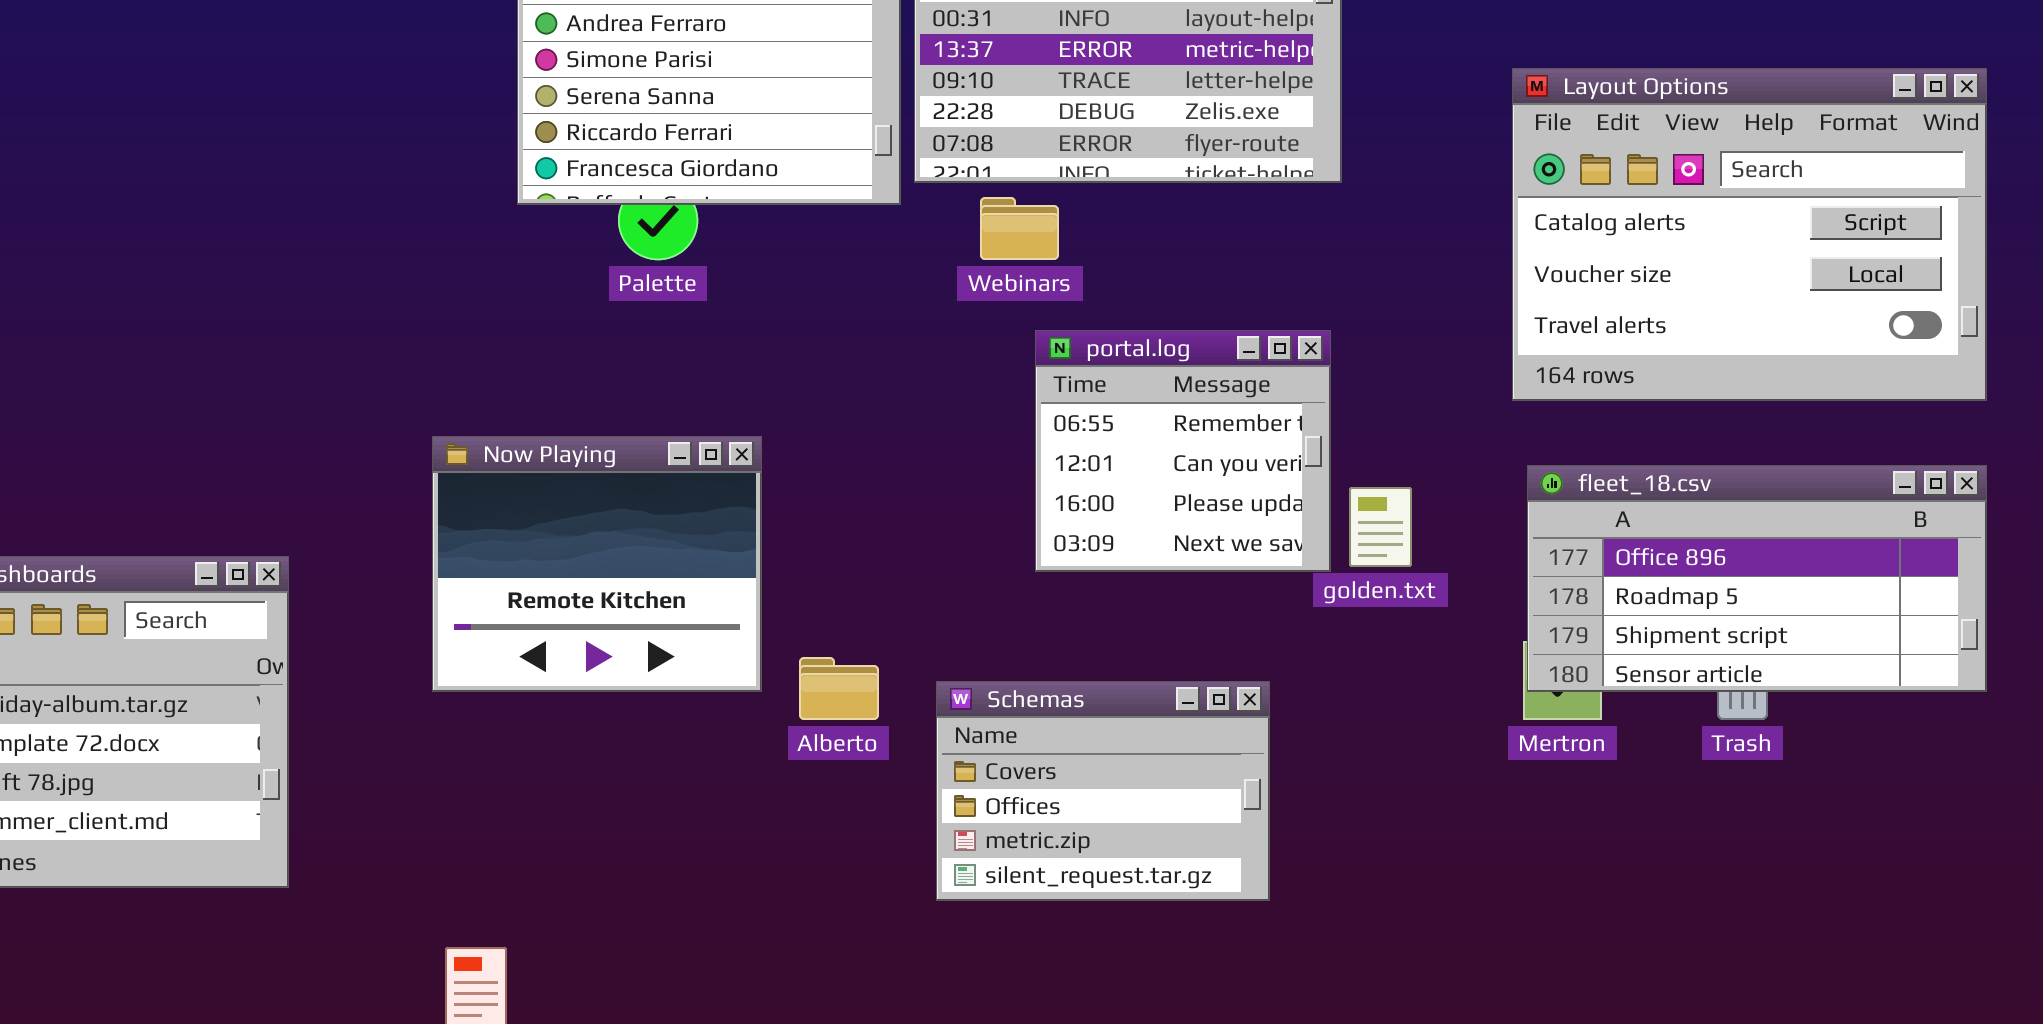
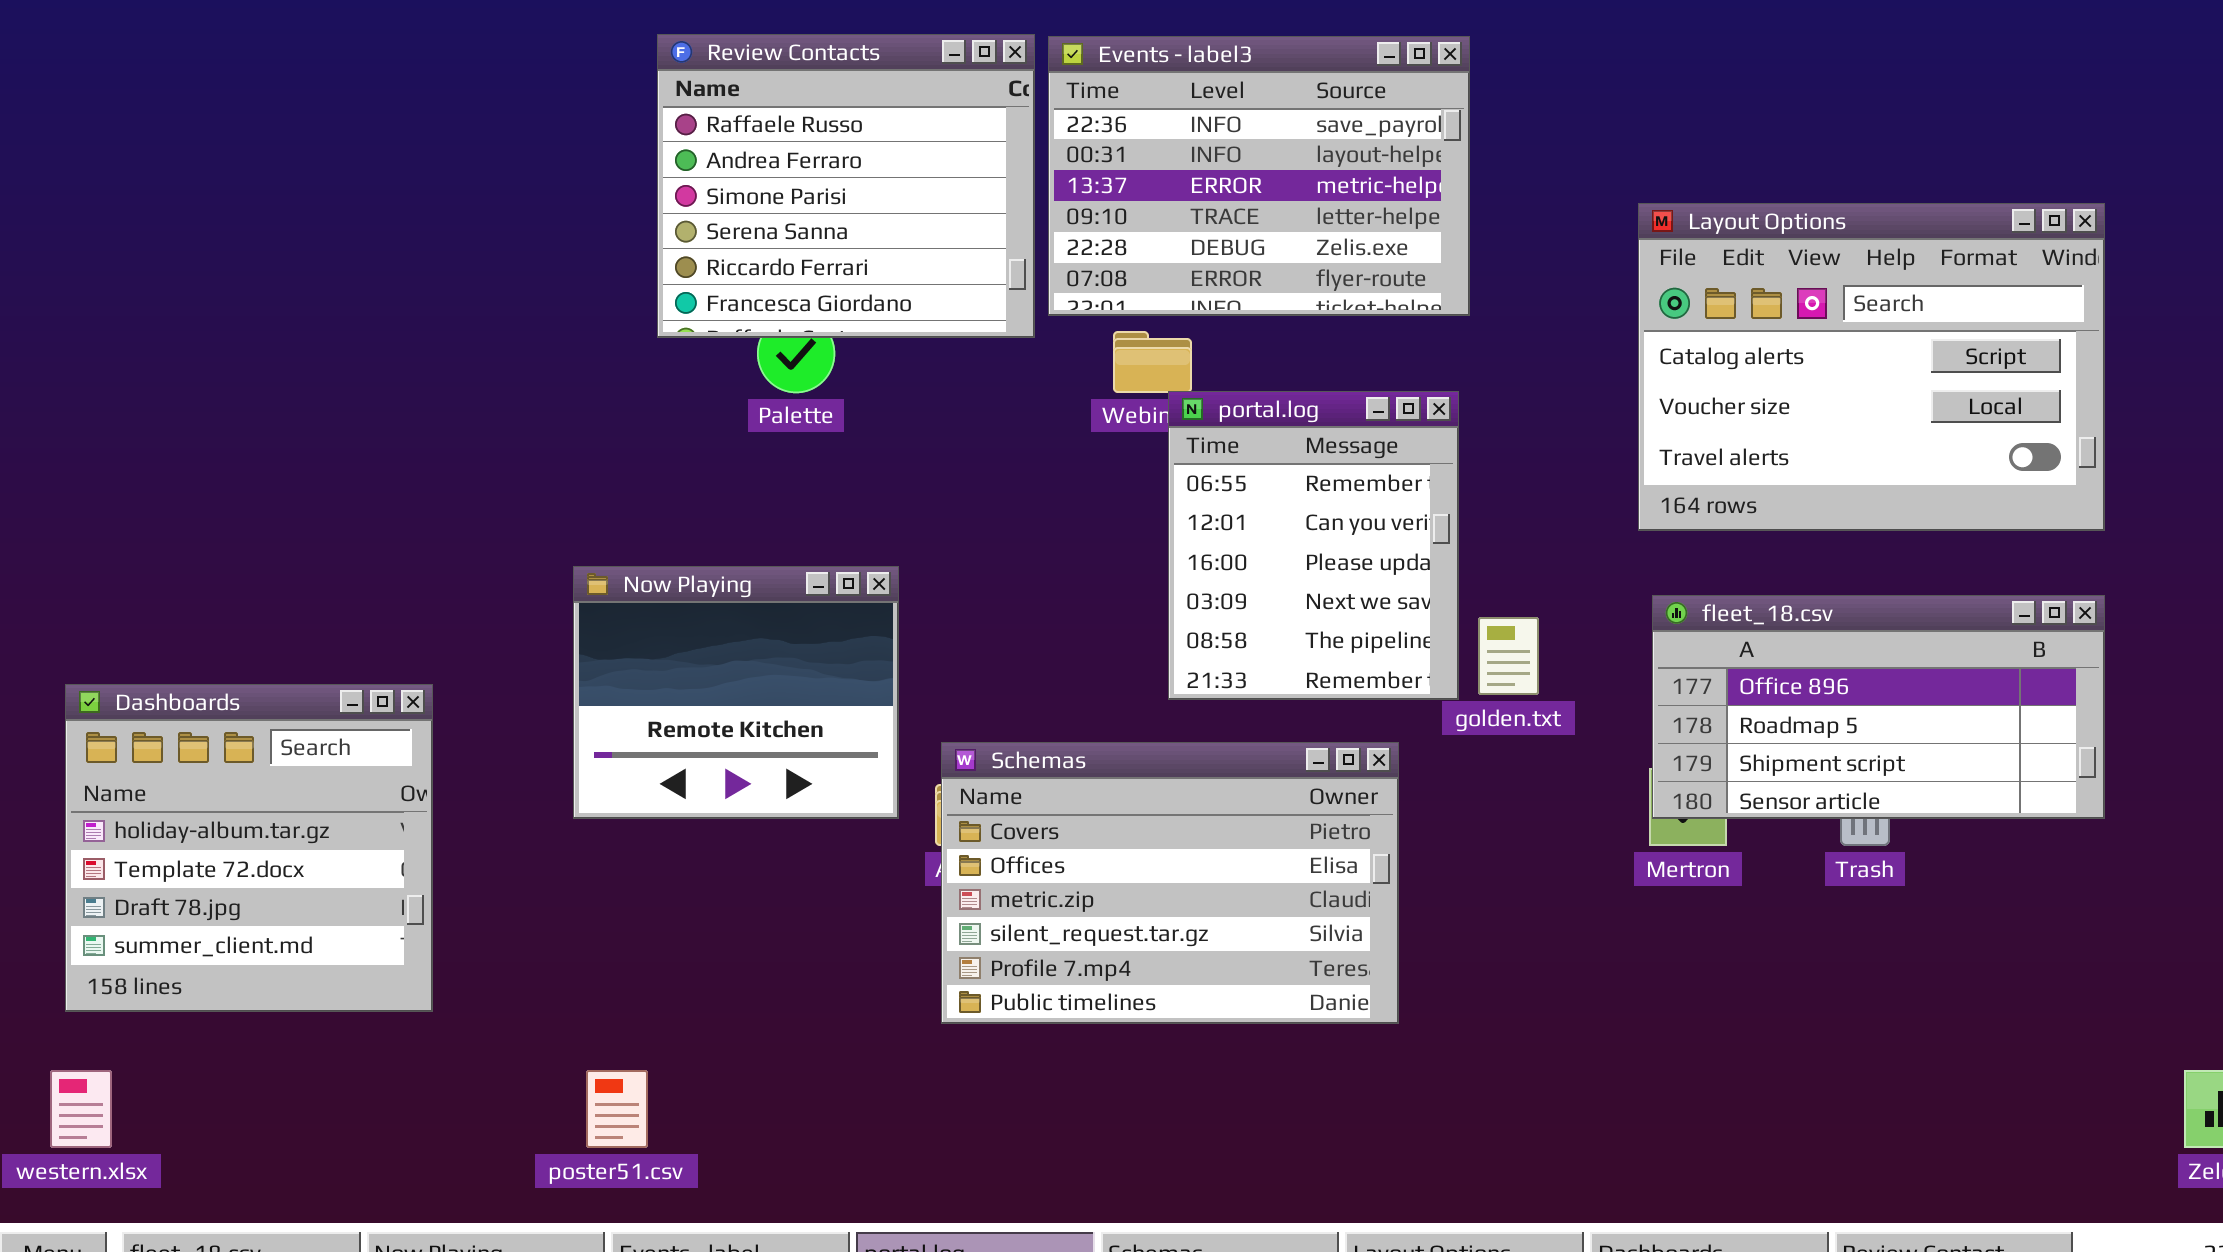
portal.log: [1035,330,1331,572] -> [1168,391,1459,700], resized
Schemas: [936,681,1270,901] -> [941,742,1399,1024], resized

